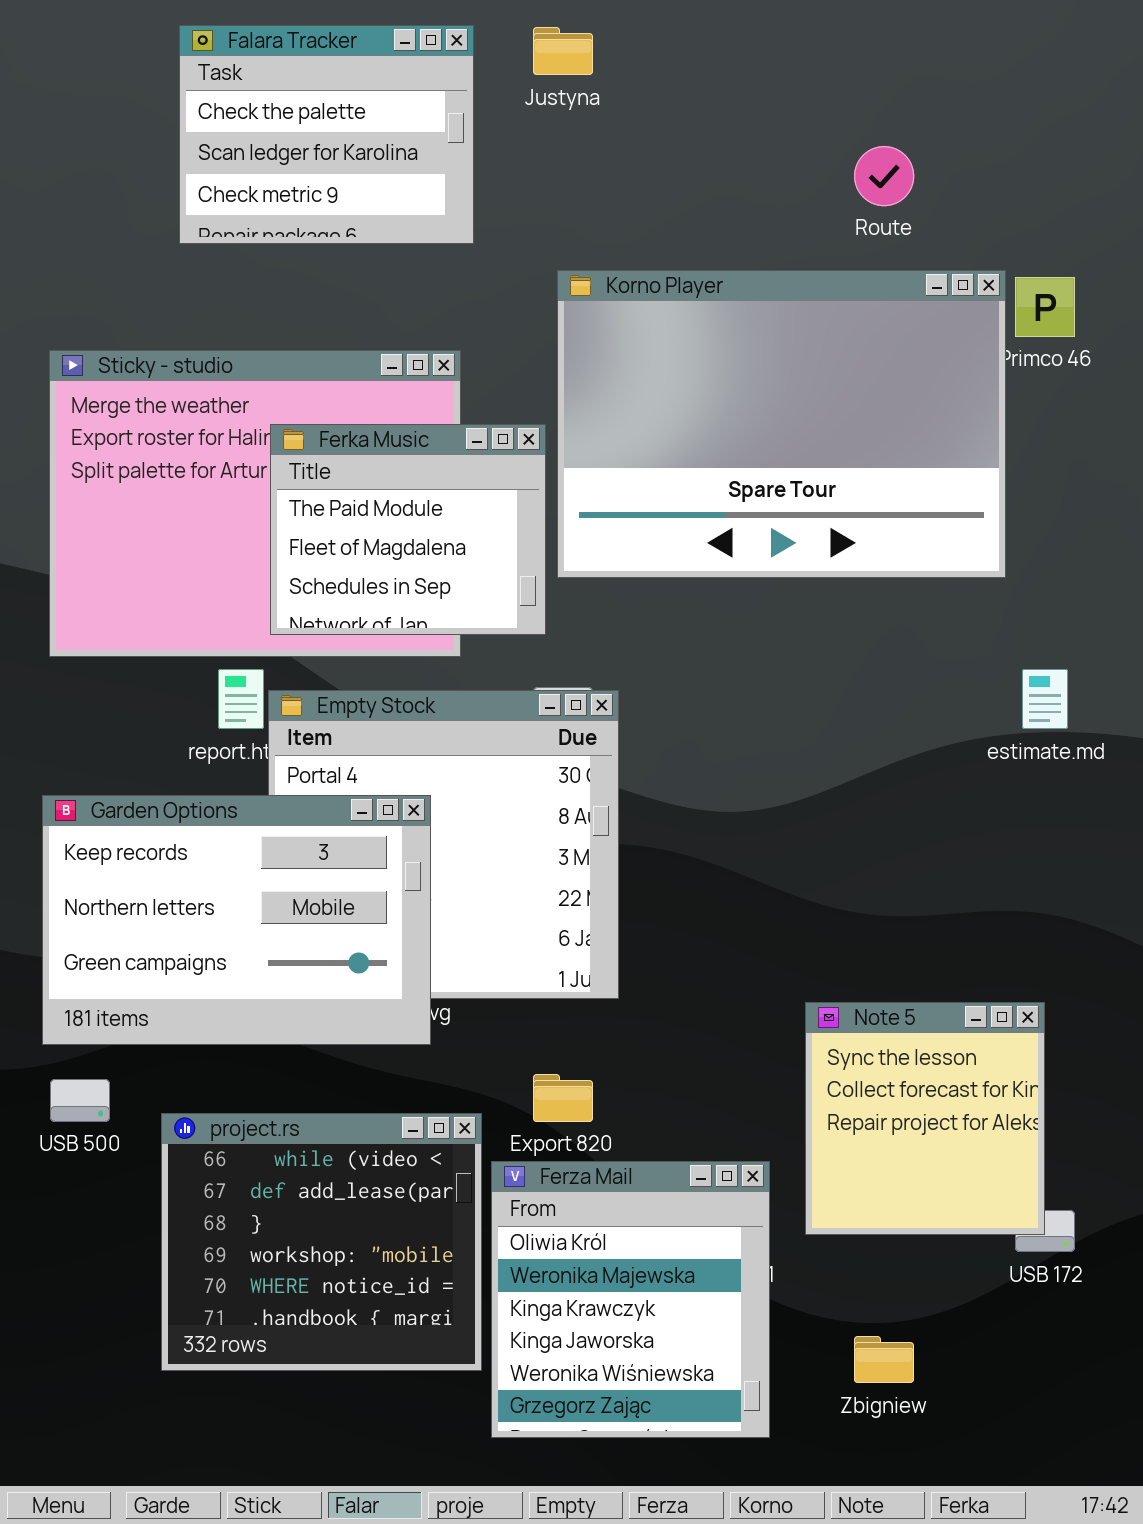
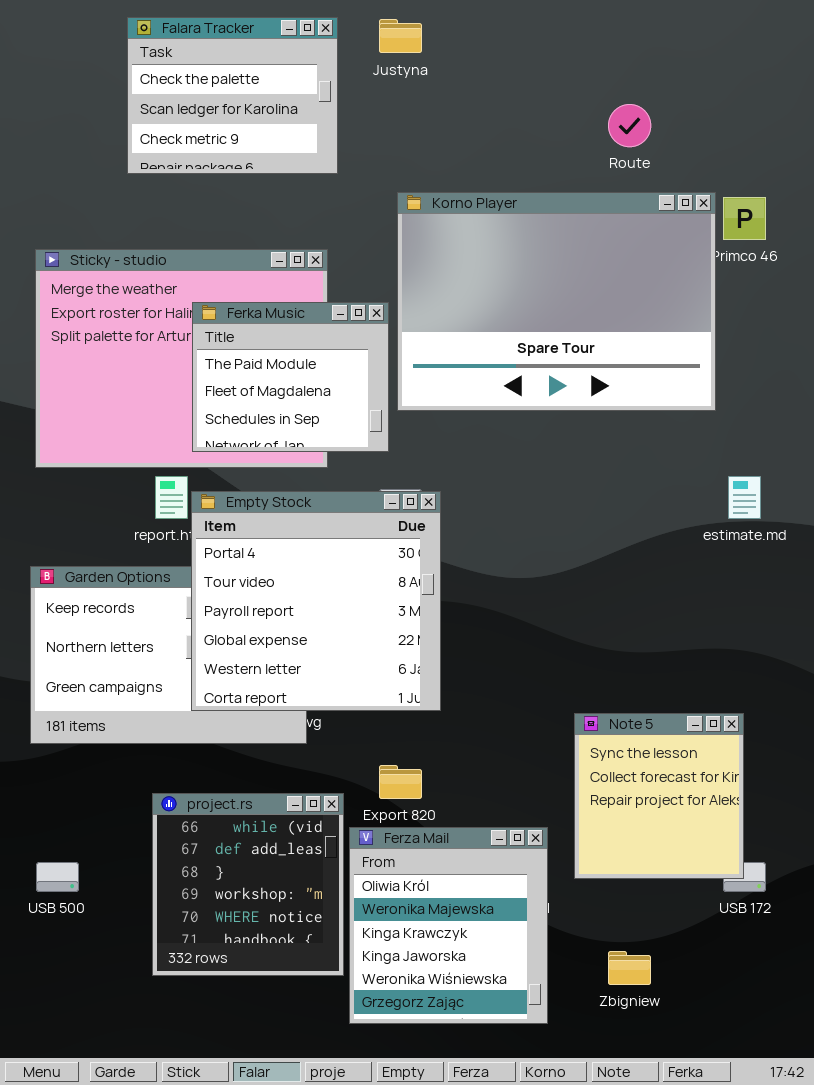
Empty Stock: [268,690,619,999] -> [191,491,441,711], raised
USB 500: [50,1079,110,1122] -> [36,862,79,892], moved
project.rs: [161,1113,482,1371] -> [152,793,344,976], resized

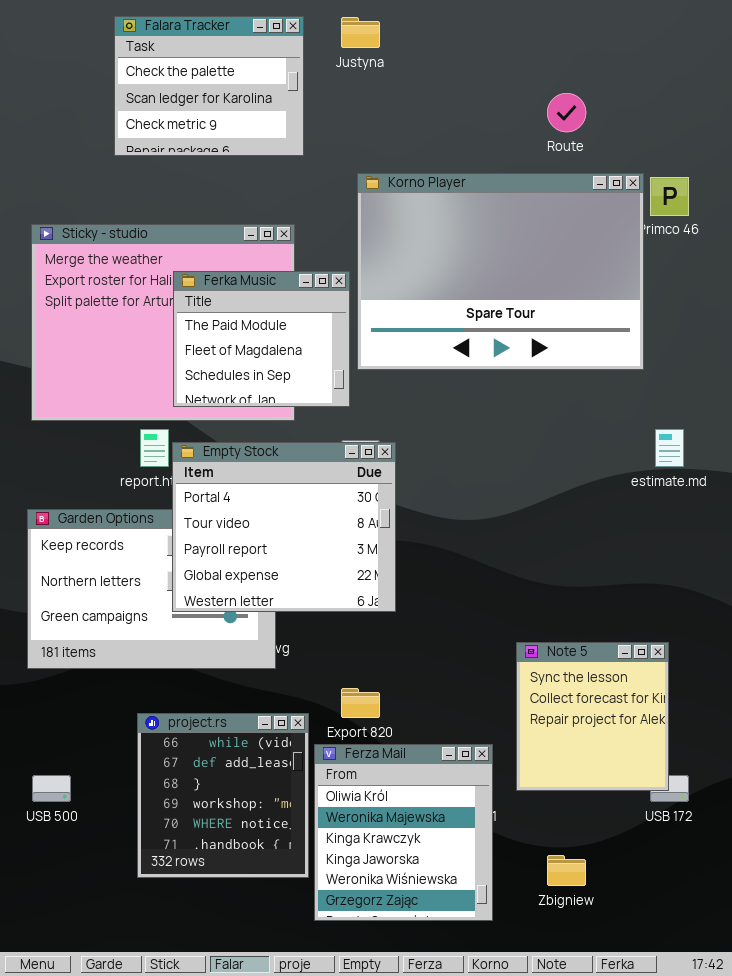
Empty Stock: [191,491,441,711] -> [172,442,396,612], resized

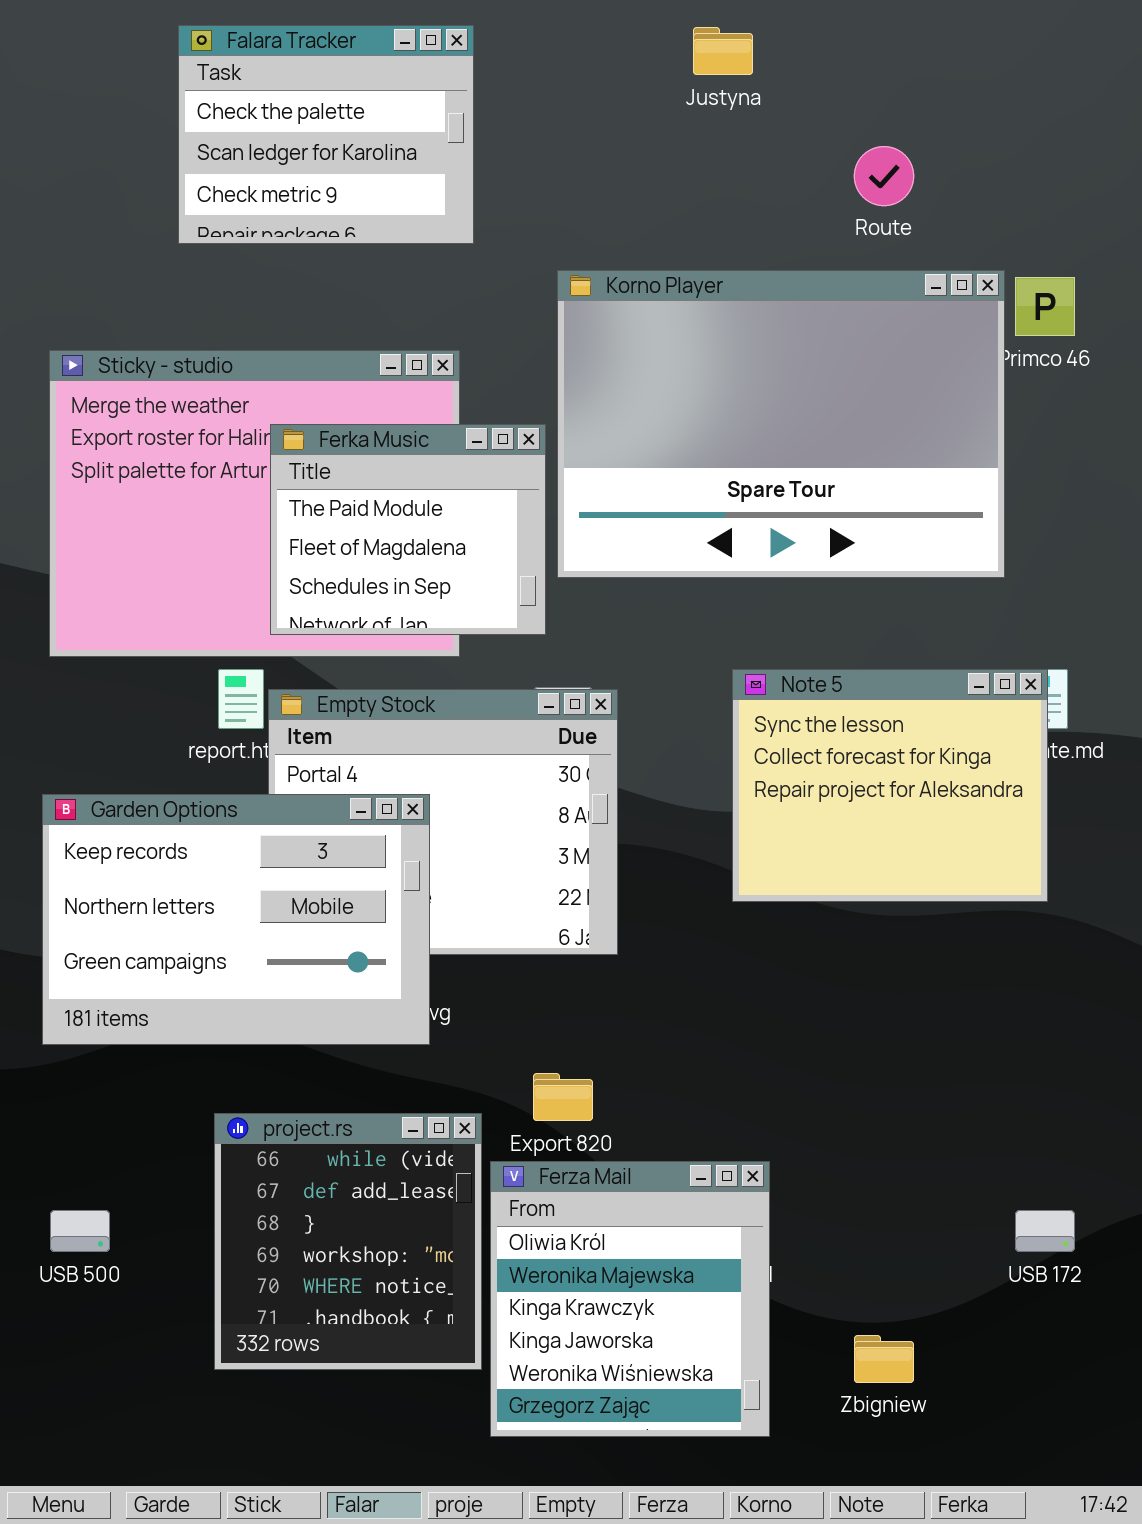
Justyna: [341,17,380,48] -> [693,27,753,75], moved
Garden Options: [27,509,276,669] -> [42,794,430,1045], raised
Note 5: [516,642,669,791] -> [732,669,1048,902], moved, resized

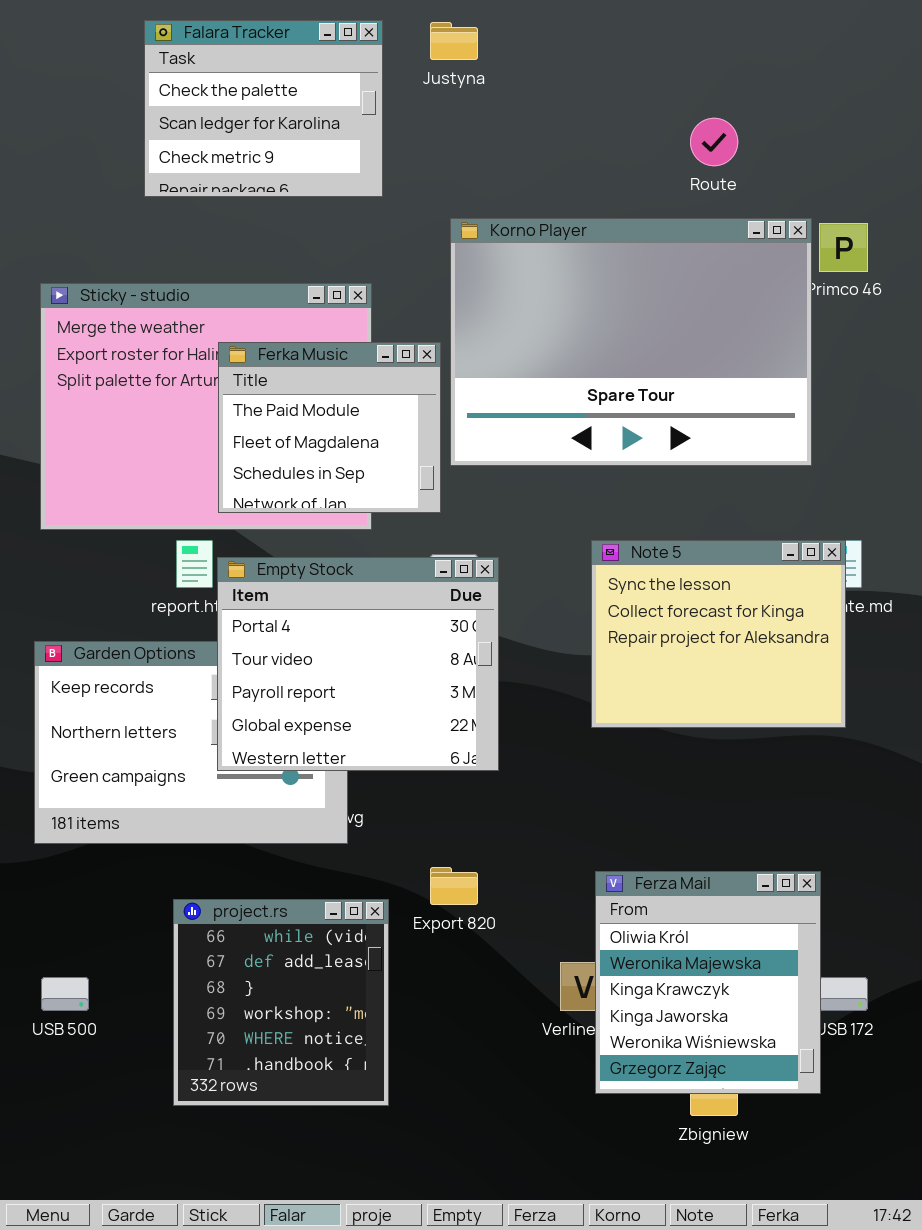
Justyna: [693,27,753,75] -> [430,22,478,60], moved
Empty Stock: [268,689,618,955] -> [217,557,499,771], raised
Ferza Mail: [490,1161,770,1437] -> [595,871,821,1094], moved

